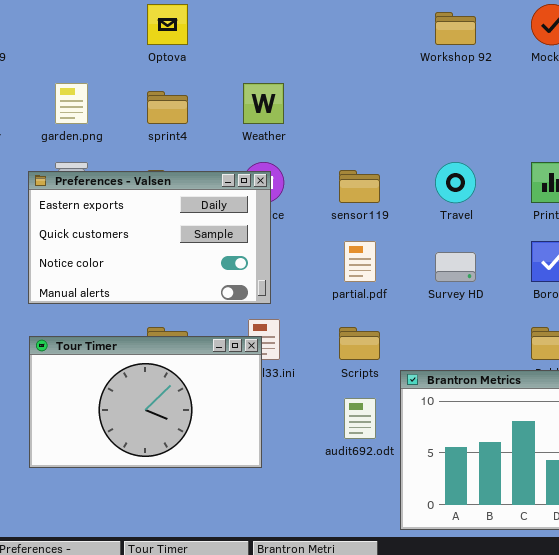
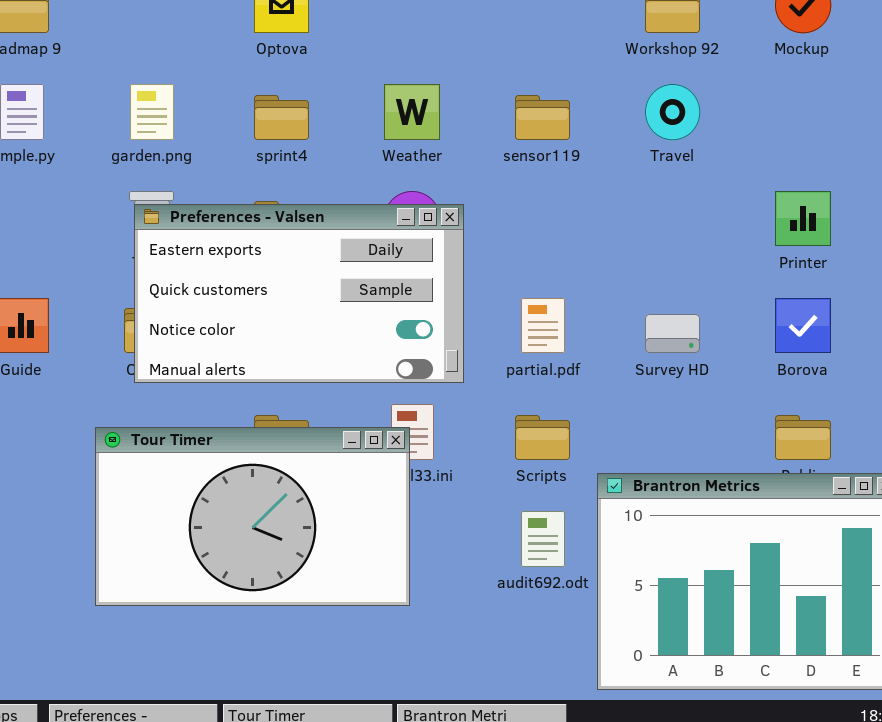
Travel: [435,162,476,203] -> [645,84,700,140], moved
sensor119: [339,170,380,203] -> [515,95,570,140], moved
Preferences - Valsen: [28,171,271,304] -> [134,204,464,383], moved

